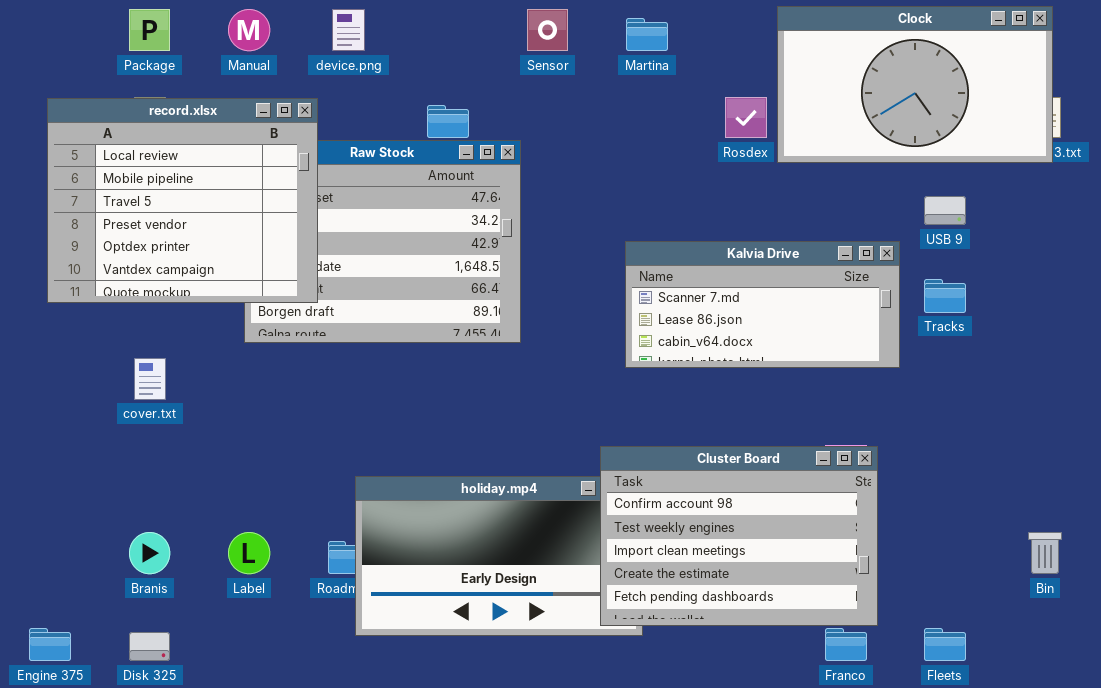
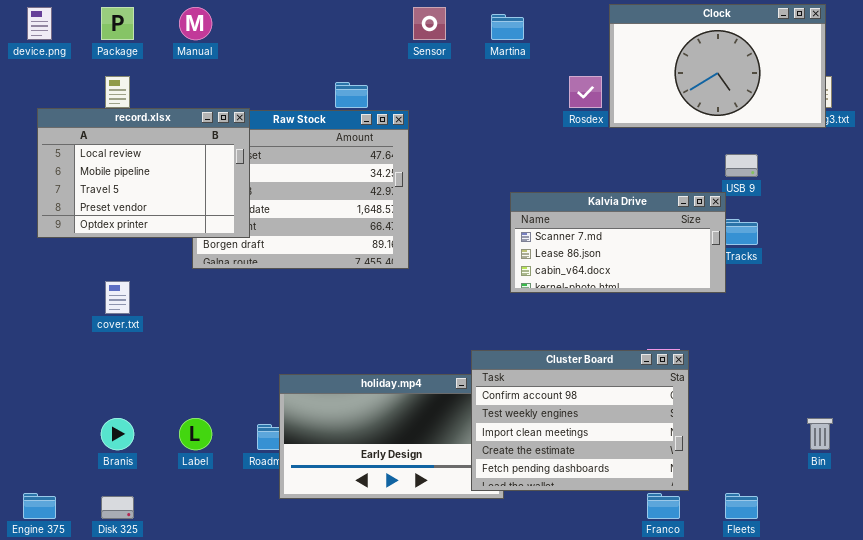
device.png: [332,9,365,51] -> [27,7,52,40], moved
record.xlsx: [47,98,318,303] -> [37,108,250,238], resized
Kalvia Drive: [625,241,900,368] -> [510,192,726,293], moved

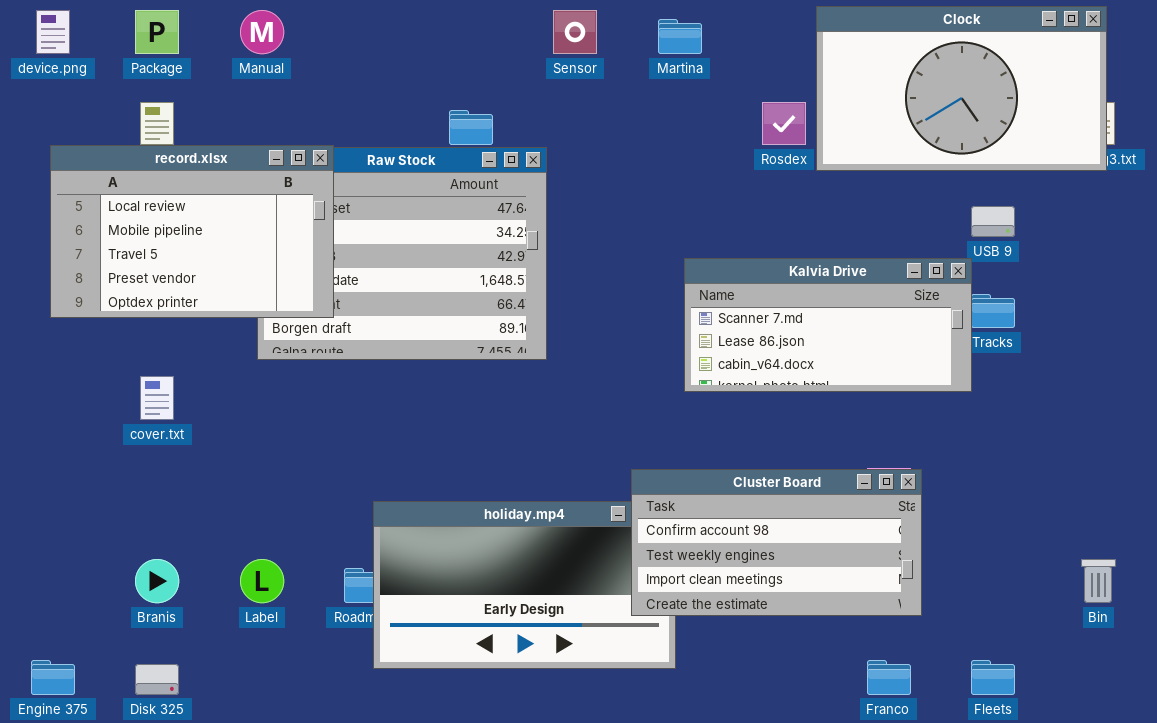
Cluster Board: [471,350,689,491] -> [631,469,922,616], resized

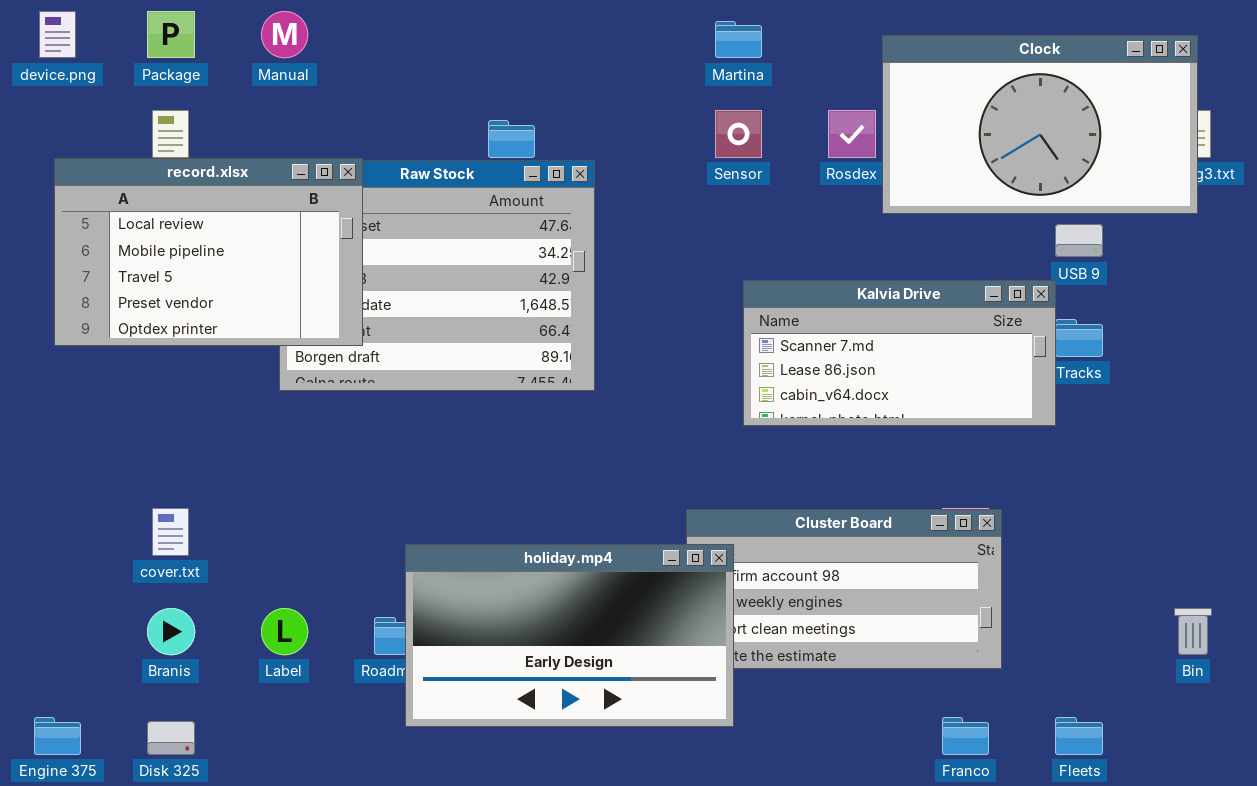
Clock: [816,6,1107,171] -> [882,35,1198,214], moved
Sensor: [553,10,597,54] -> [715,110,762,158], moved
cover.txt: [140,376,174,420] -> [152,508,189,556], moved
holiday.mp4: [373,501,676,669] -> [405,544,734,727], raised

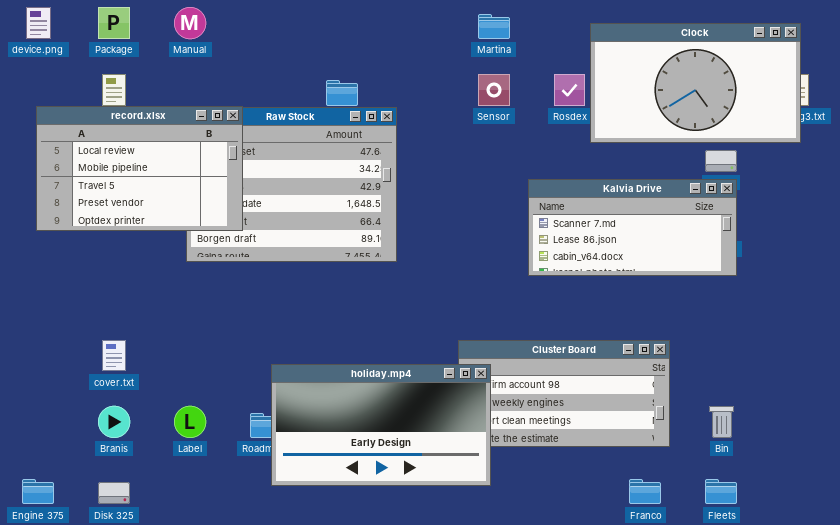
Kalvia Drive: [743,280,1056,426] -> [528,179,737,276], moved
Bin: [1174,608,1212,655] -> [709,406,734,438], moved

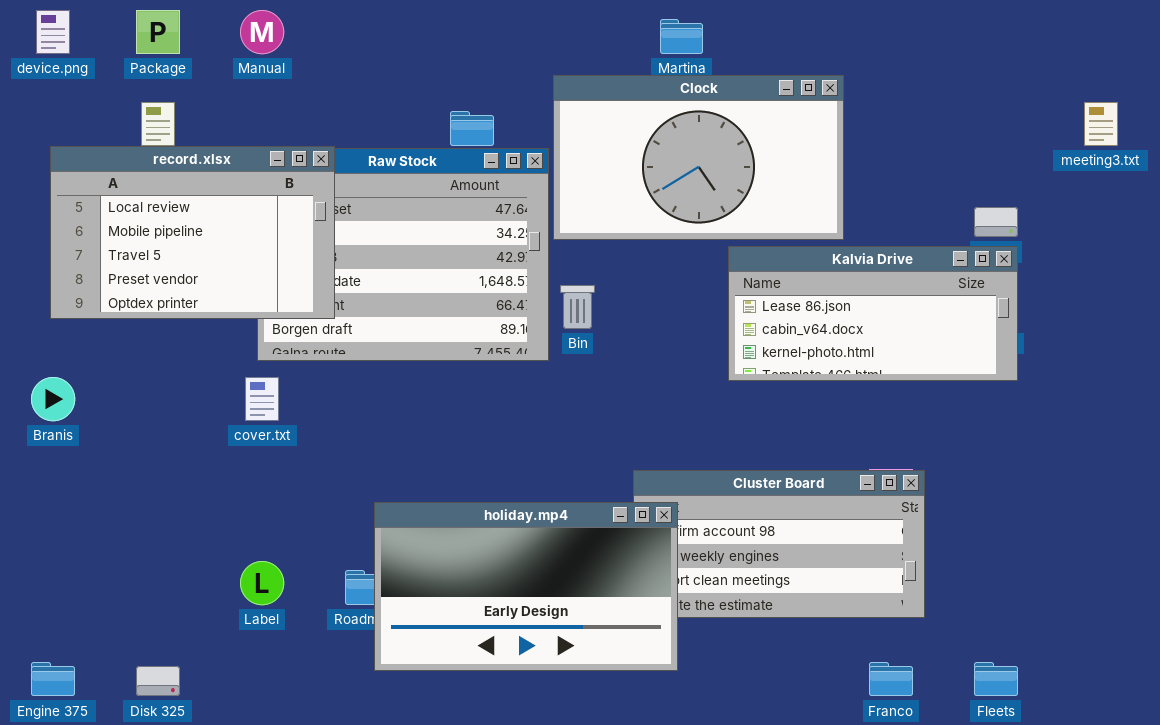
Clock: [590,23,801,143] -> [553,75,844,240], moved
Kalvia Drive: [528,179,737,276] -> [728,246,1018,381], scrolled down 1 row
cover.txt: [102,340,126,371] -> [245,377,279,421], moved
Branis: [98,406,130,438] -> [31,377,75,421], moved
Bin: [709,406,734,438] -> [560,285,595,329], moved

